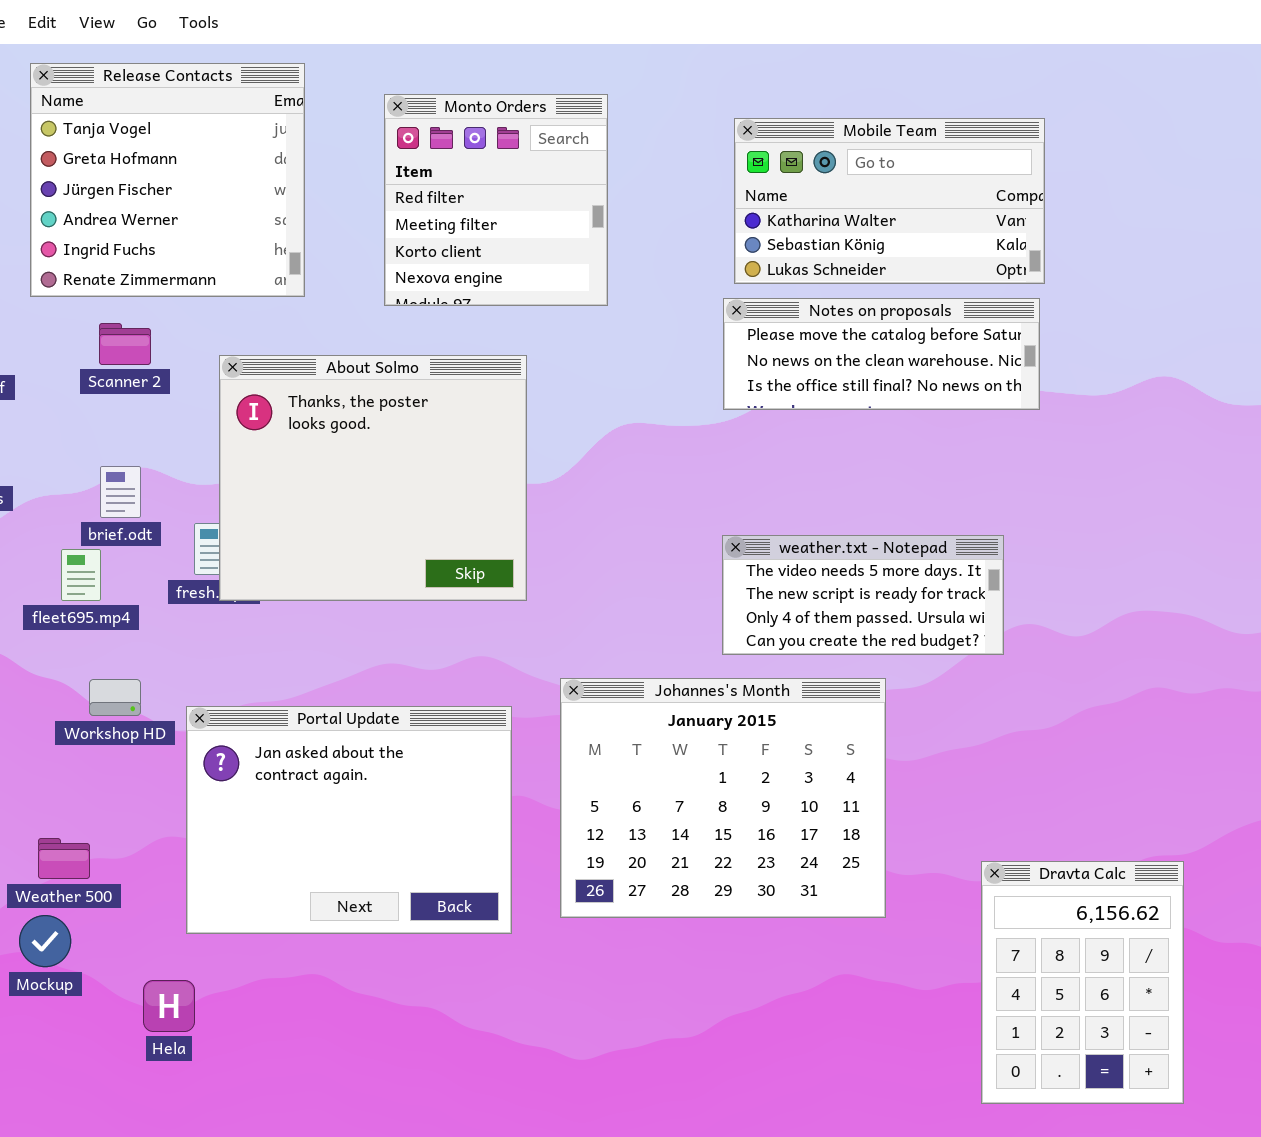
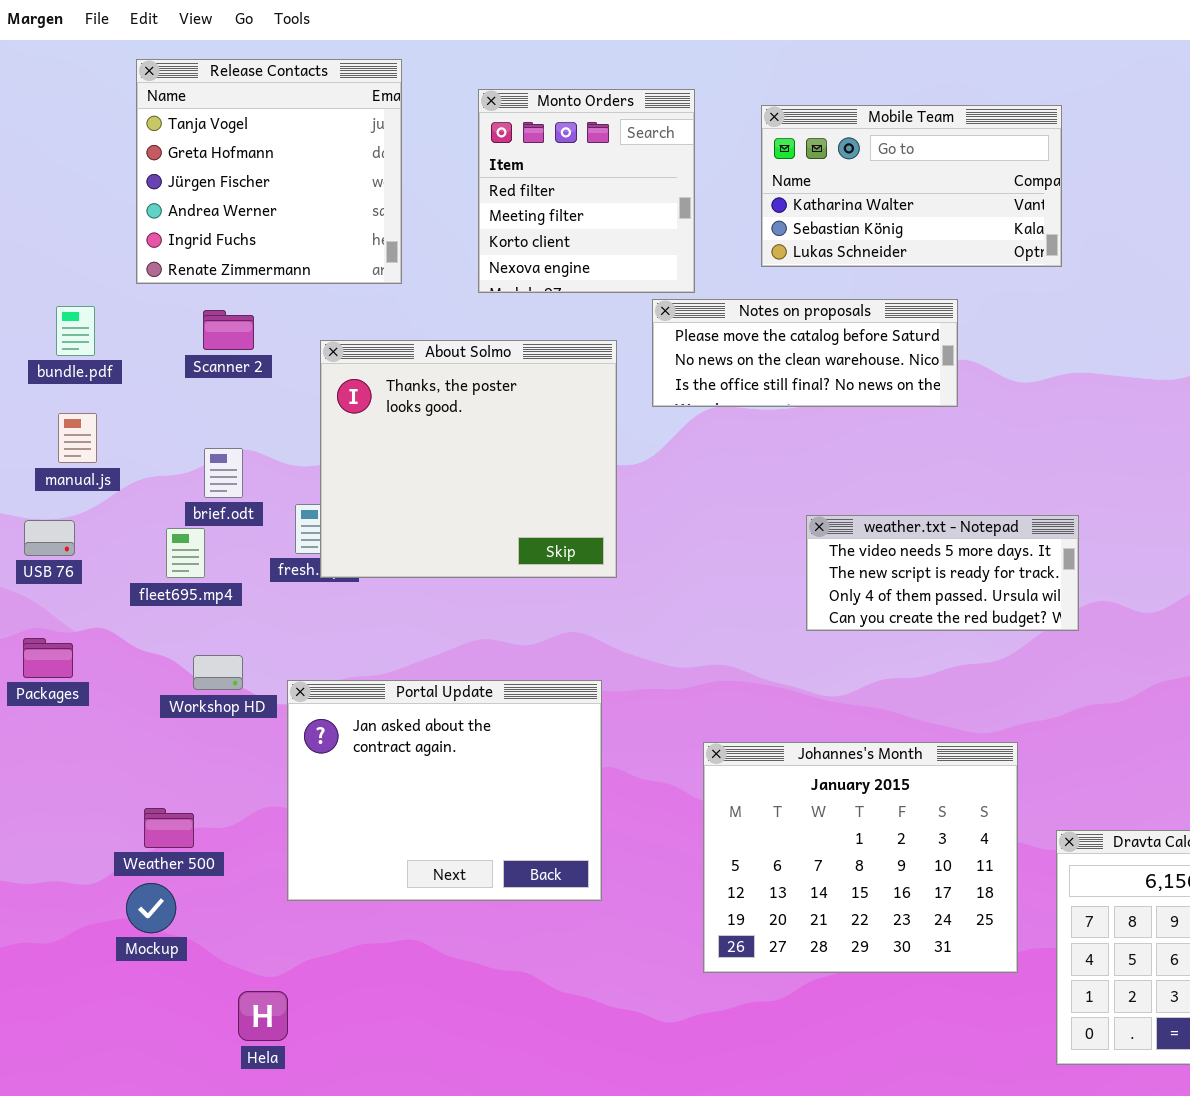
Mobile Team: [734,118,1045,284] -> [761,105,1062,267], moved
Notes on proposals: [723,298,1040,410] -> [652,299,958,407], moved
Johannes's Month: [560,678,886,918] -> [703,742,1018,973], moved
Hela: [143,980,195,1032] -> [238,991,288,1041], moved

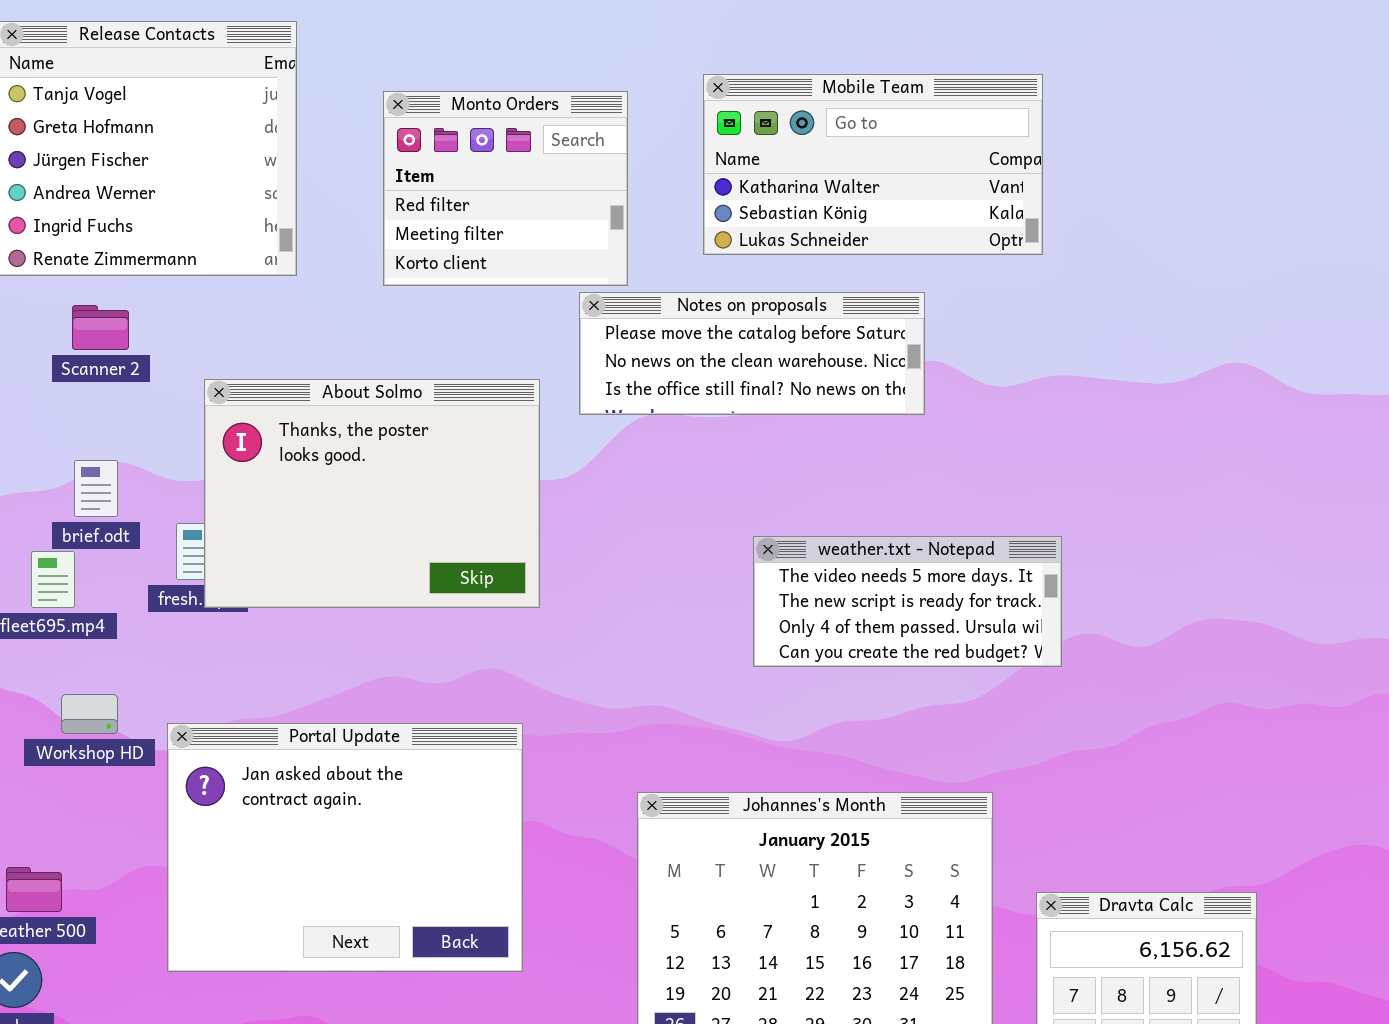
Monto Orders: [478,89,695,293] -> [383,91,628,286], resized
About Solmo: [320,340,617,578] -> [204,379,540,608], resized

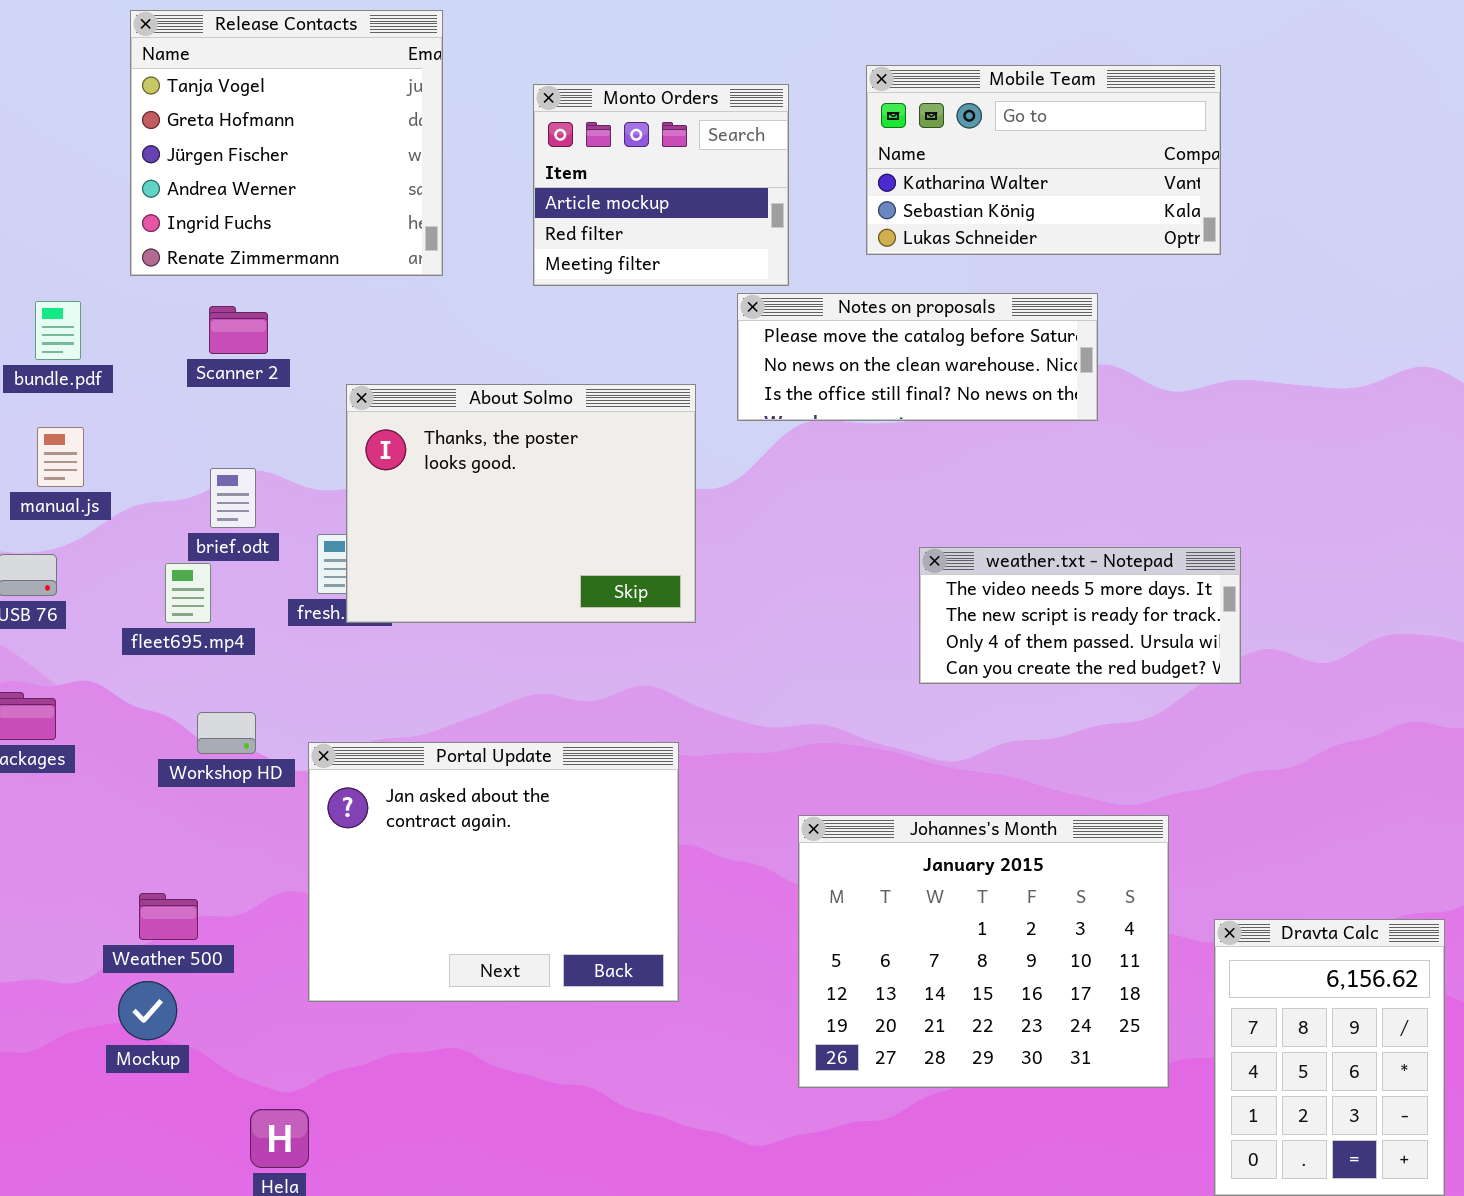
Monto Orders: [383,91,628,286] -> [533,84,789,286], scrolled up 1 row

